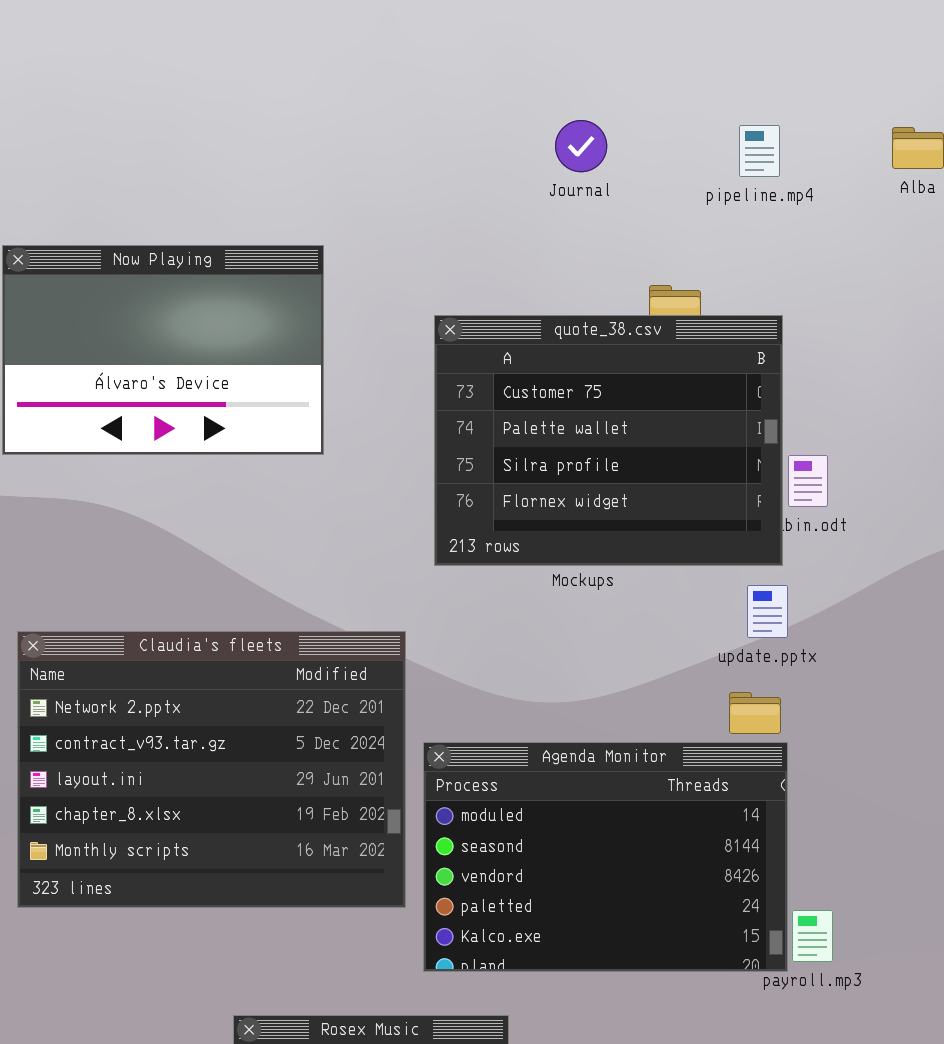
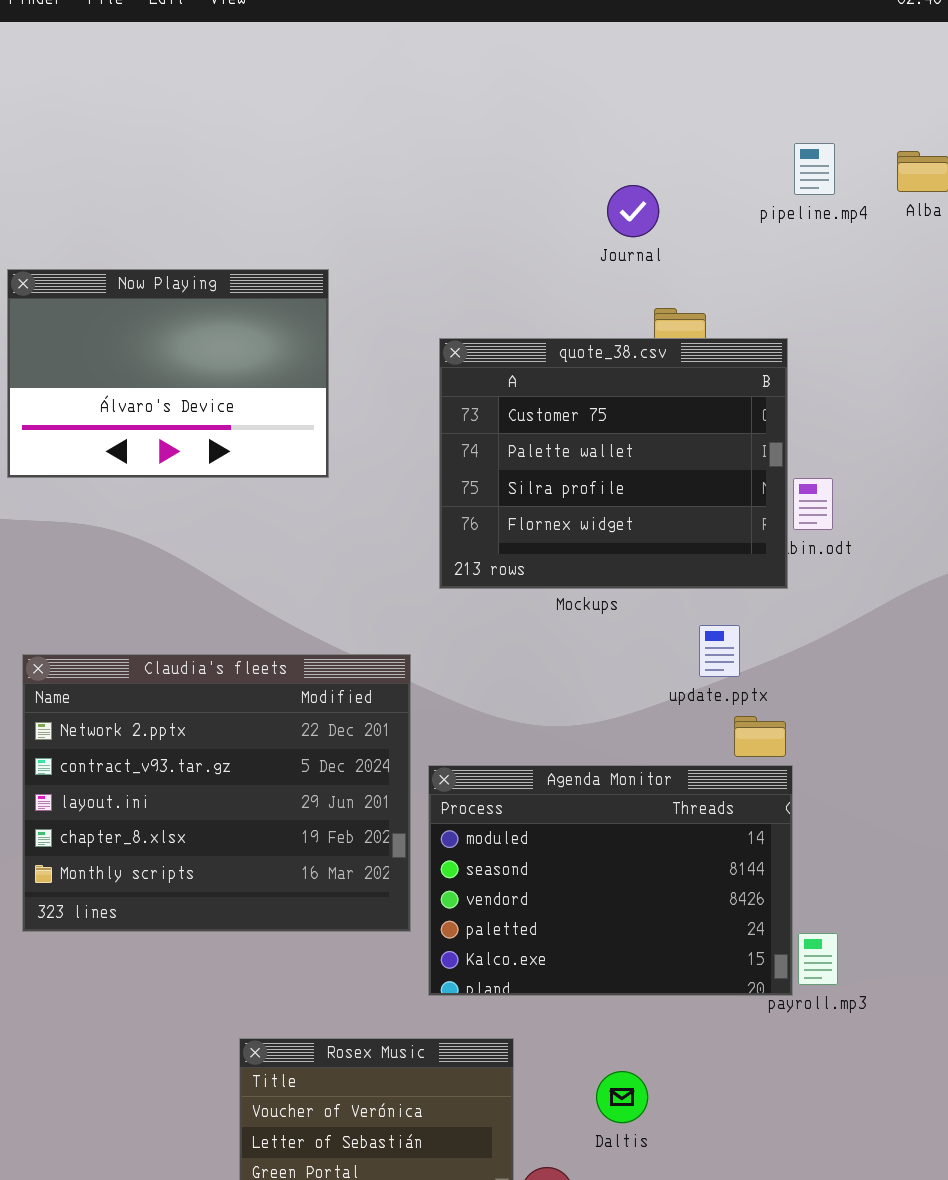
Journal: [555,120,607,172] -> [607,185,659,237], moved
pipeline.mp4: [739,125,780,177] -> [794,143,835,195], moved
update.pptx: [747,585,788,638] -> [699,625,740,677], moved

